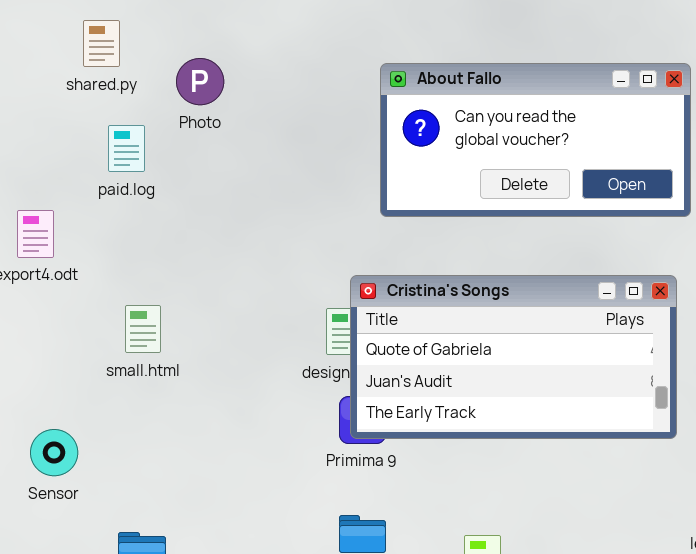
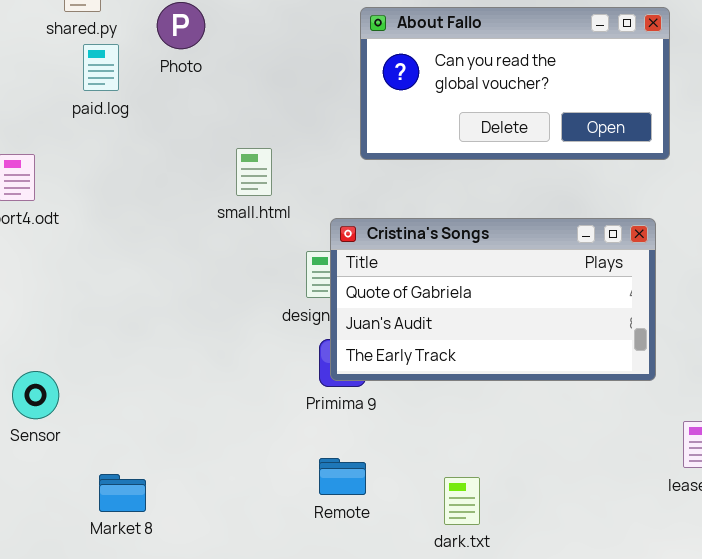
paid.log: [108,125,145,172] -> [83,44,119,91], moved
small.html: [125,305,161,353] -> [236,148,272,196], moved

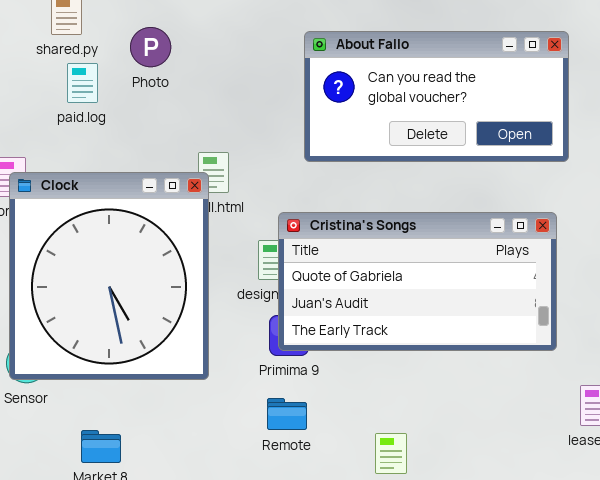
Clock: none -> [9,172,209,380], opened
Remote: [319,458,366,495] -> [267,398,307,430], moved

